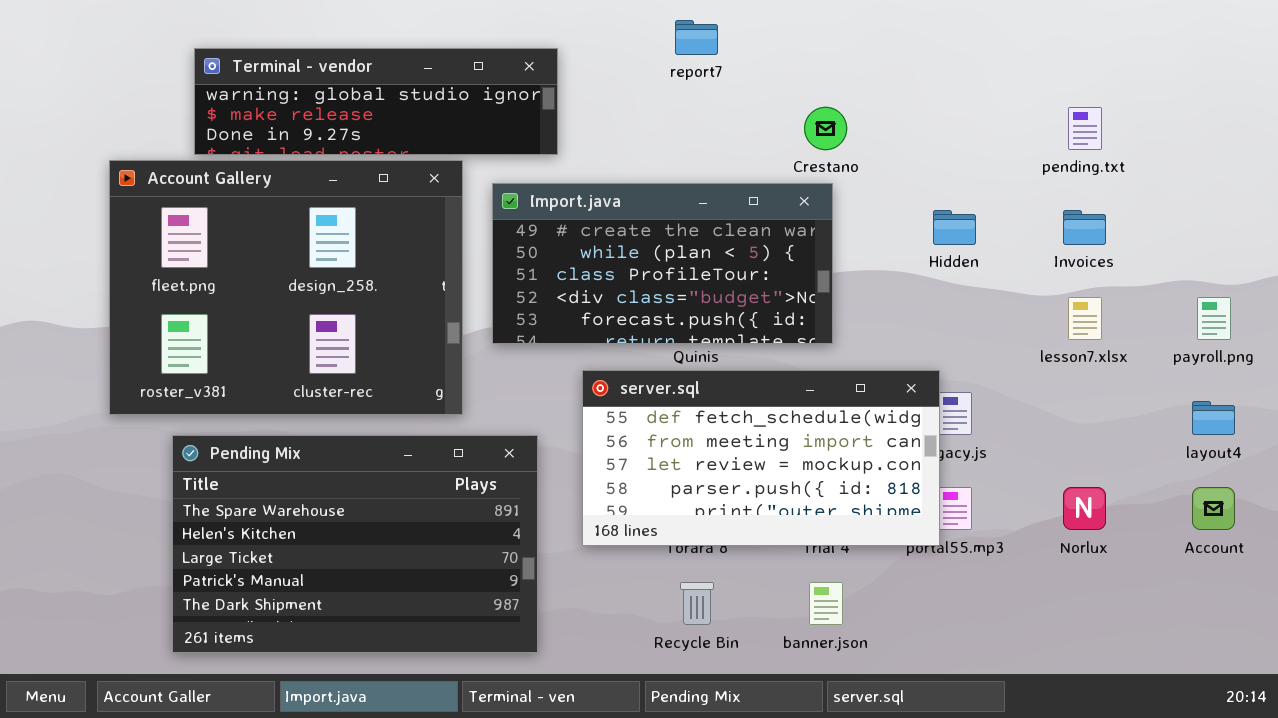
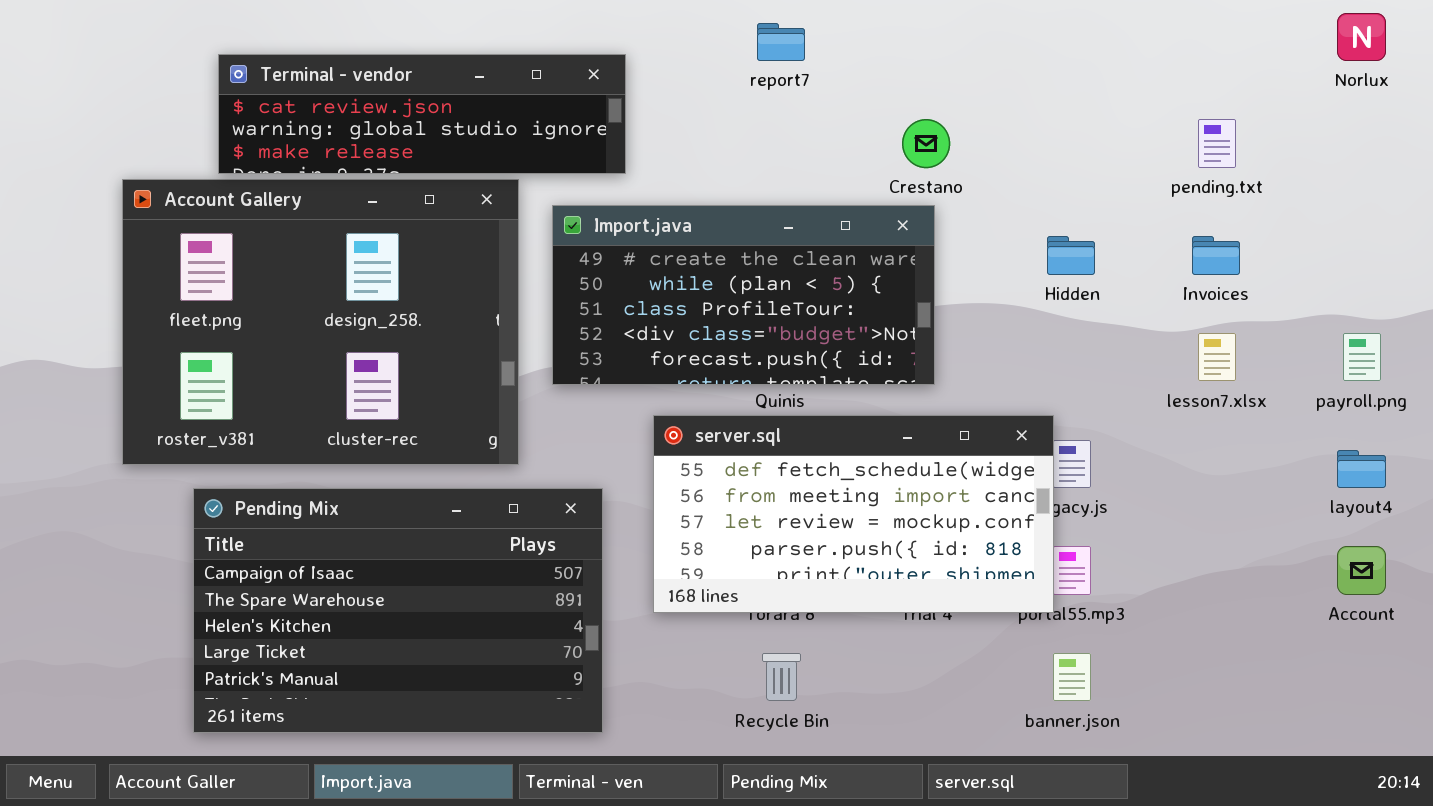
Terminal - vendor: [194,48,558,155] -> [218,54,626,174], scrolled up 1 row
Pending Mix: [172,435,538,653] -> [193,488,603,733], scrolled up 1 row
Norlux: [1063,487,1106,530] -> [1337,13,1386,61], moved
banner.json: [809,582,843,625] -> [1053,653,1091,701], moved

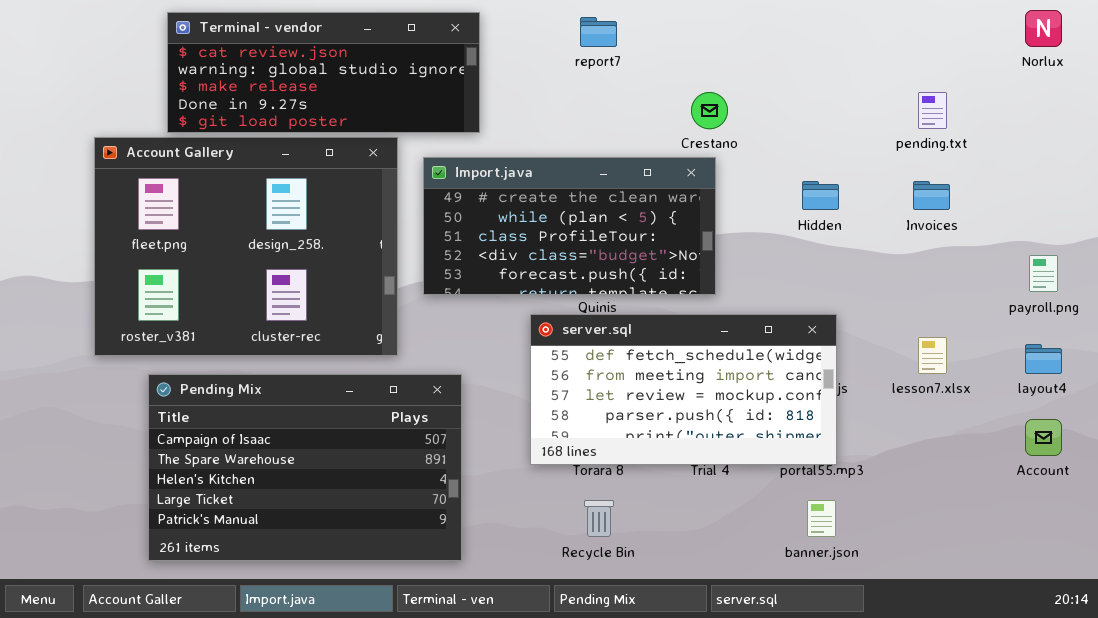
Terminal - vendor: [218,54,626,174] -> [167,12,480,133], resized
lesson7.xlsx: [1198,333,1236,381] -> [918,337,947,374], moved
server.sql: [653,415,1054,613] -> [530,314,837,465], moved

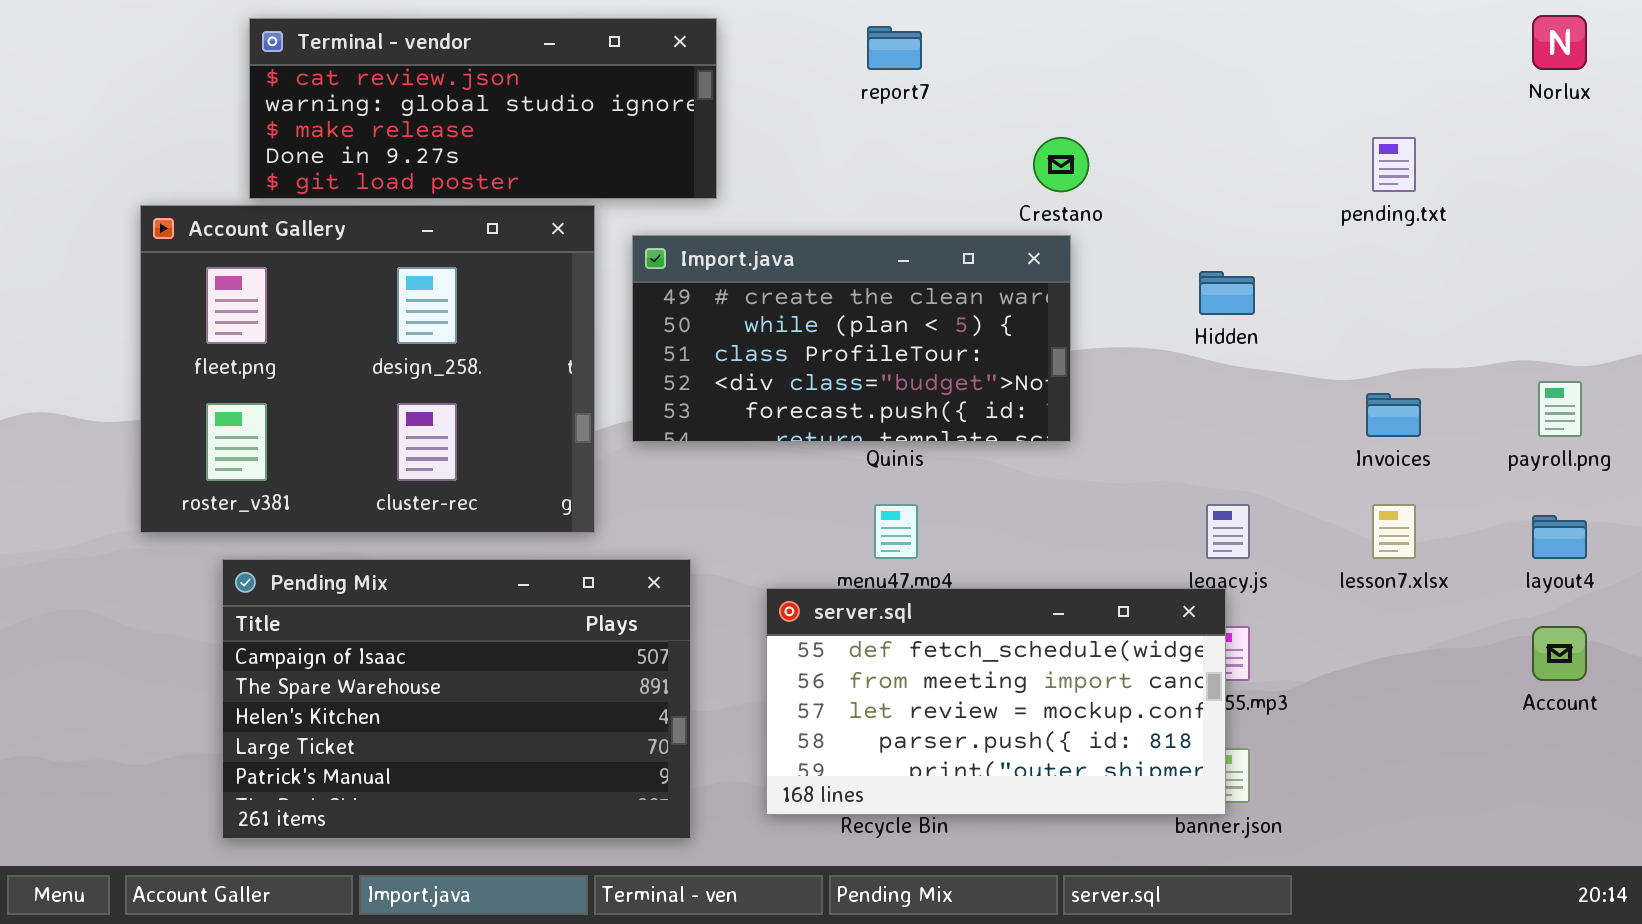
Invoices: [913,181,950,210] -> [1366,393,1421,437], moved
server.sql: [530,314,837,465] -> [766,588,1226,815], moved

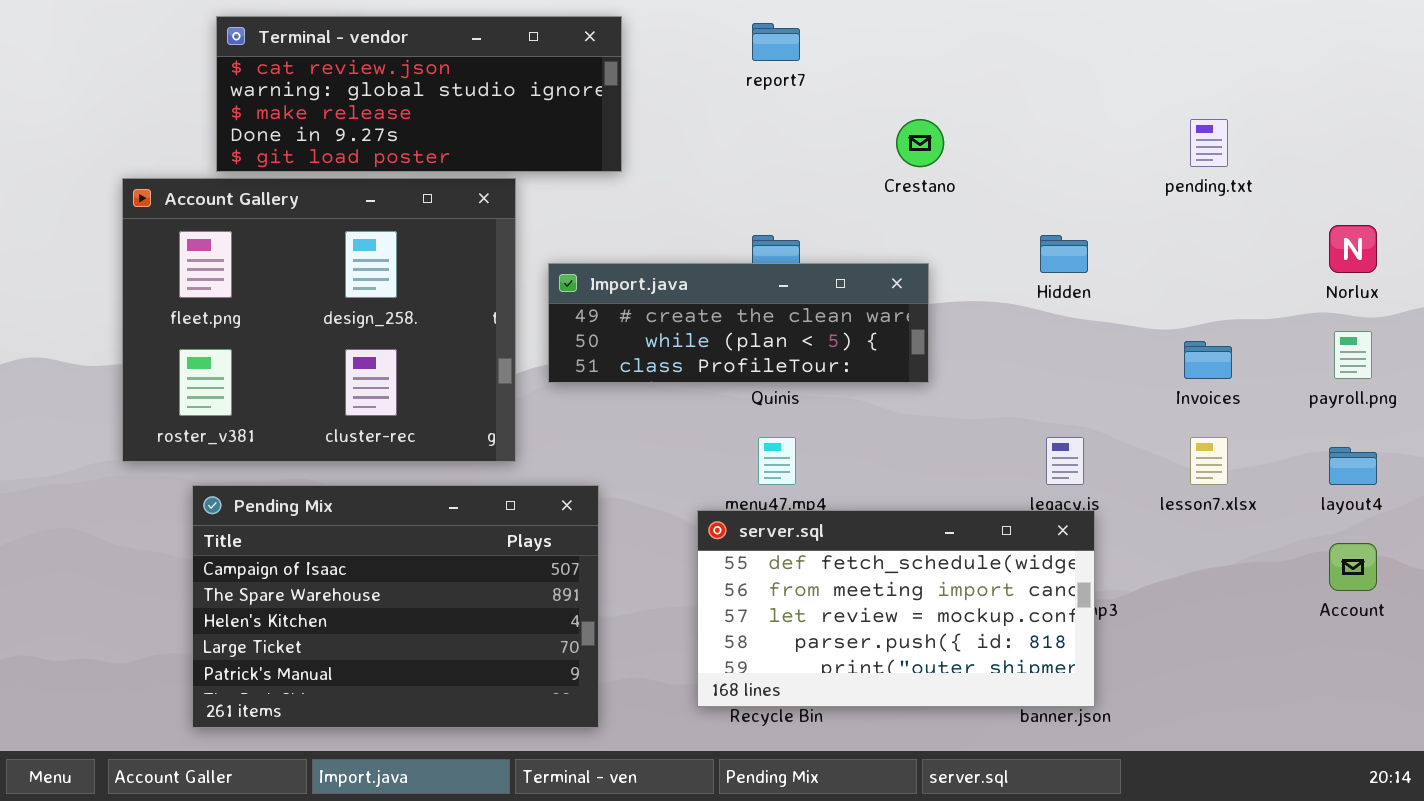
Norlux: [1532,15,1587,70] -> [1329,225,1377,273], moved
Import.java: [632,235,1071,442] -> [548,263,929,383], resized
server.sql: [766,588,1226,815] -> [697,510,1095,707], moved

